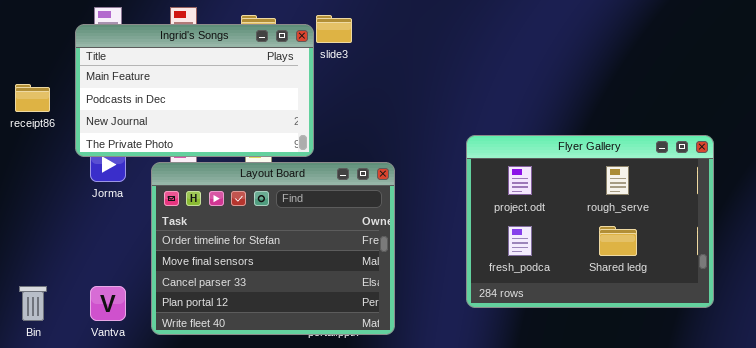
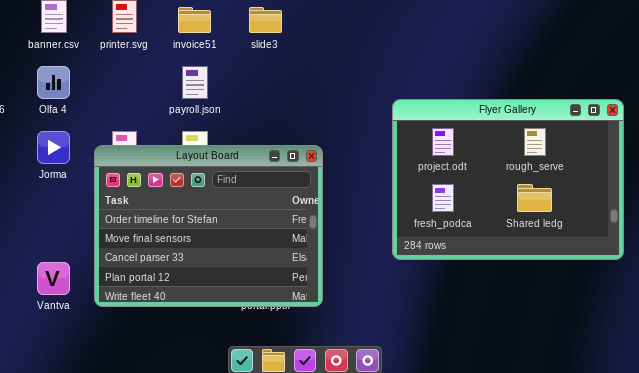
Ingrid's Songs: [75,24,314,157] -> none, closed
Flyer Gallery: [466,135,714,308] -> [392,99,624,260], moved

